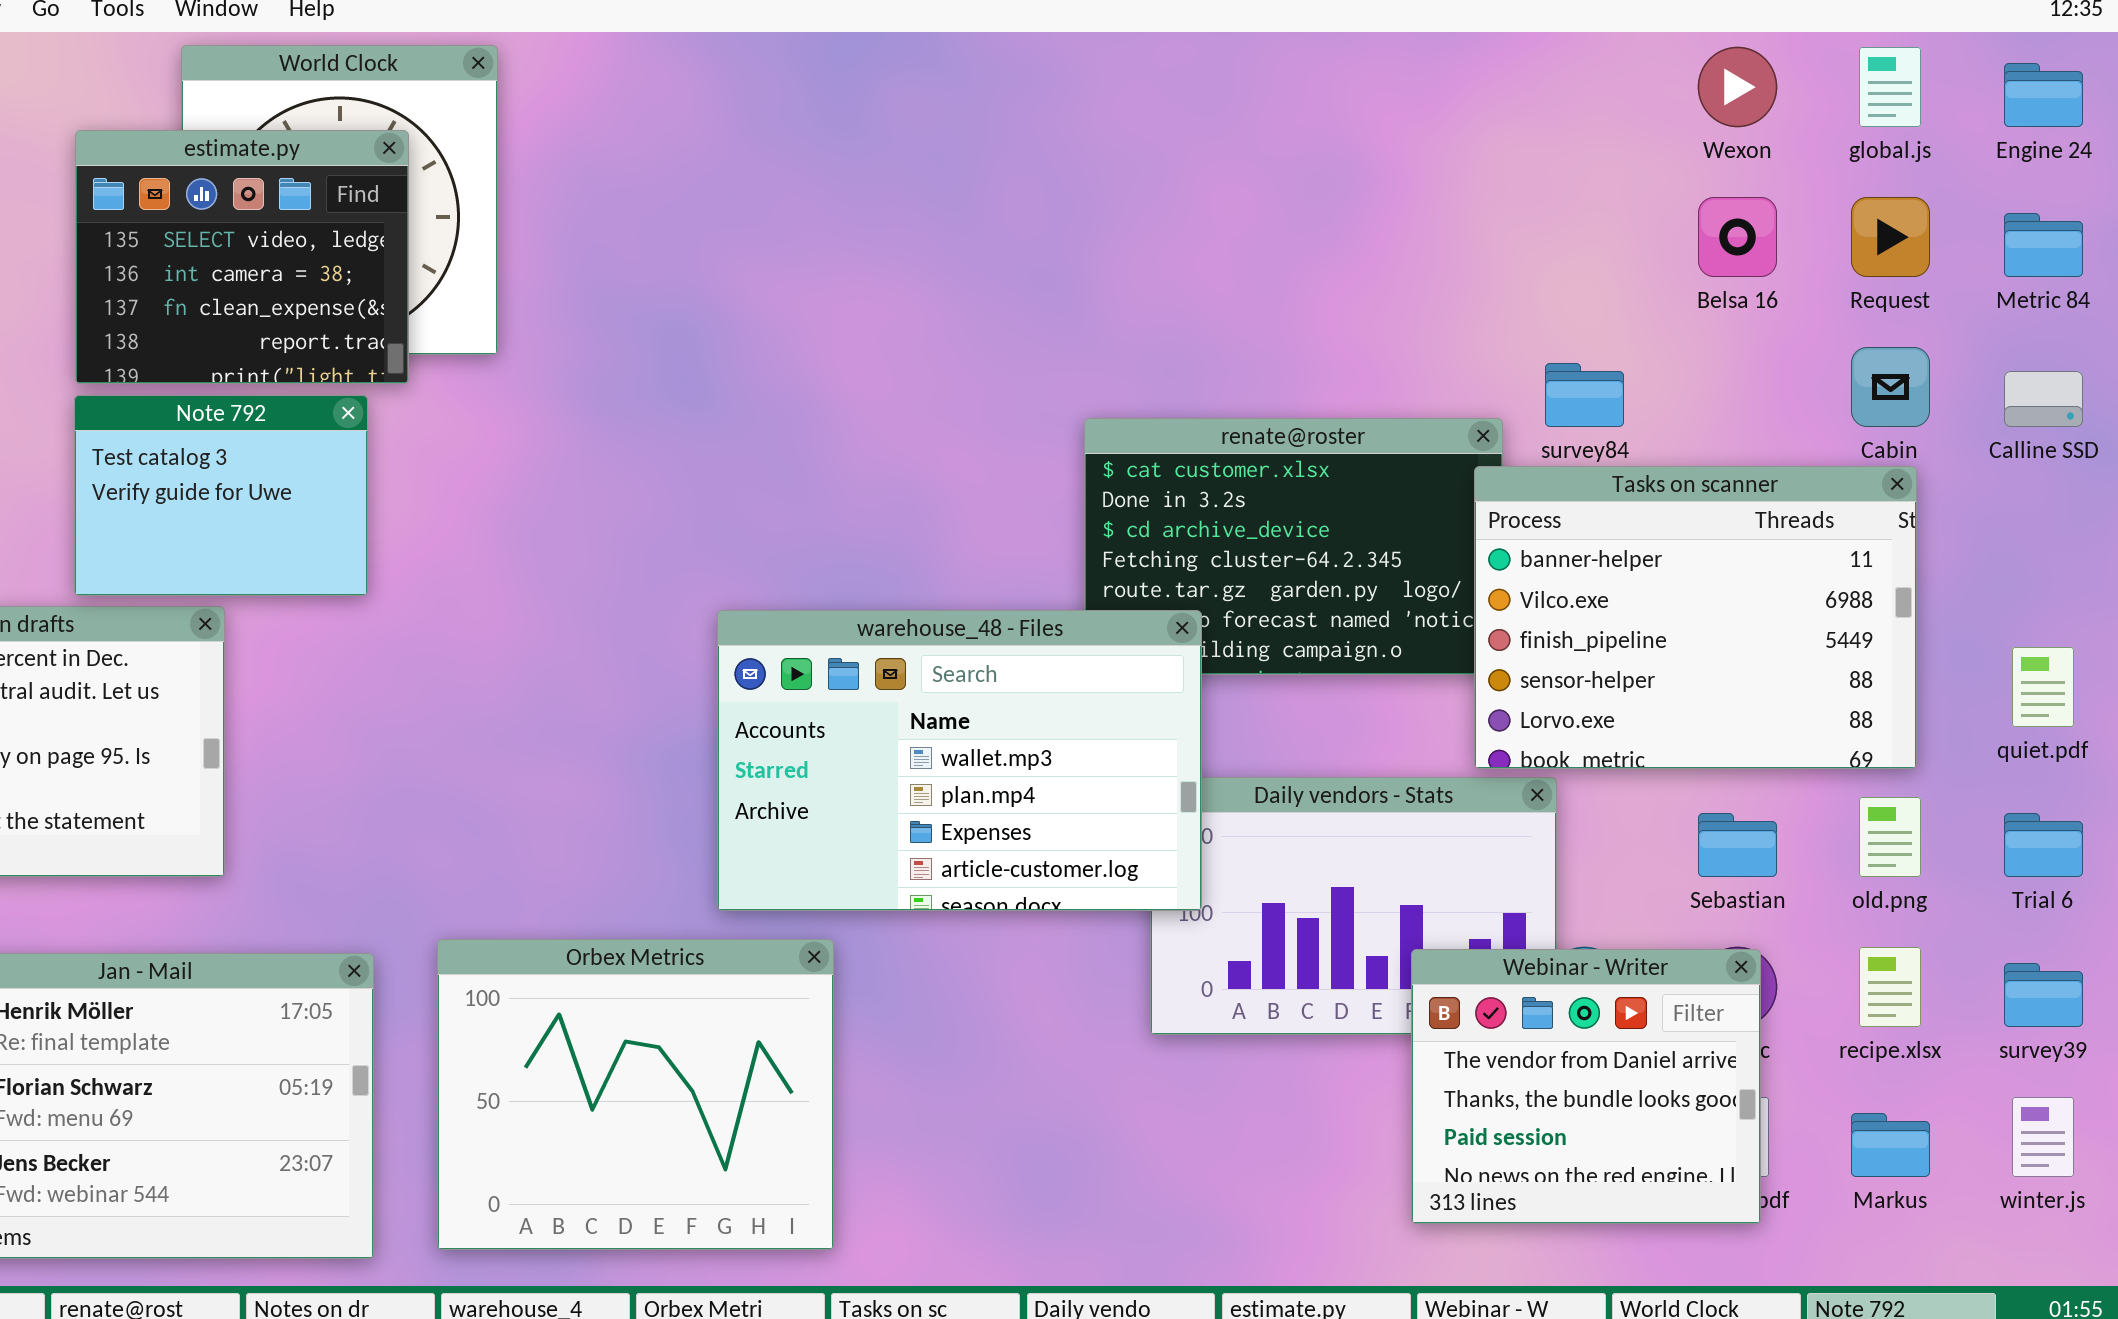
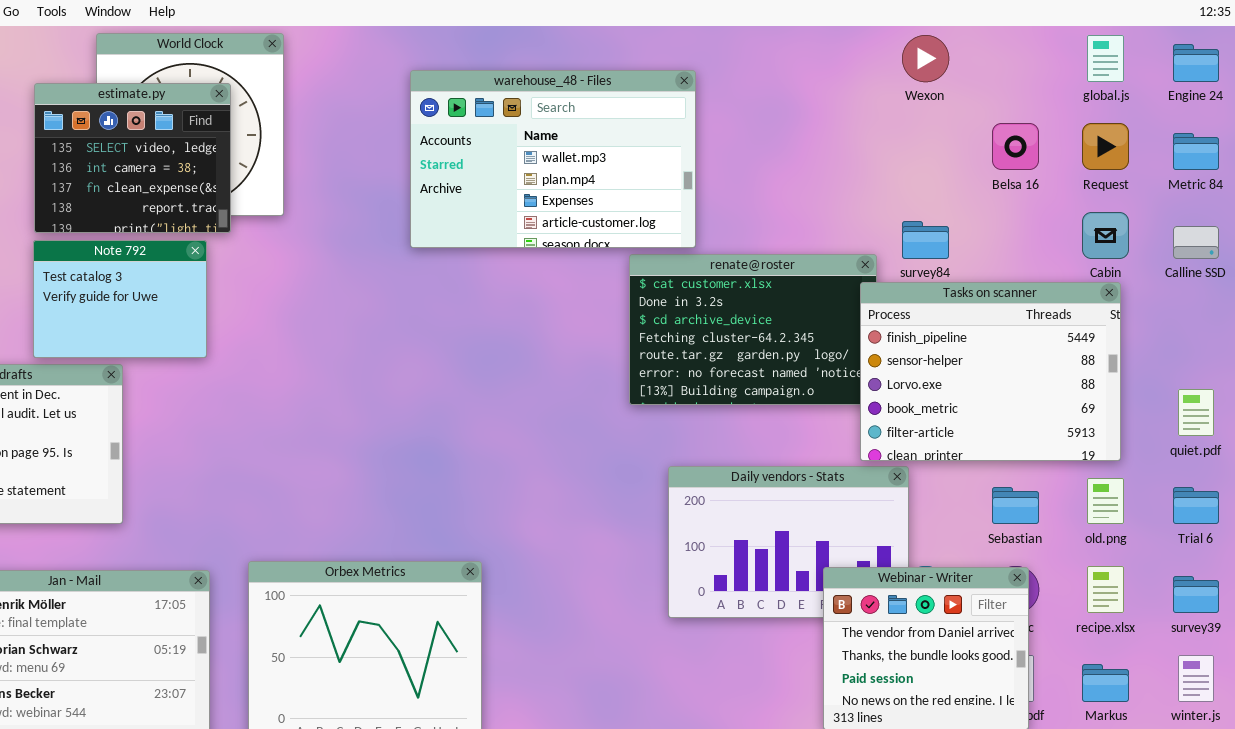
Wexon: [1698,47,1777,127] -> [902,35,949,82], moved
Tasks on scanner: [1474,466,1917,769] -> [860,282,1121,461], scrolled down 2 rows
warehouse_48 - Files: [717,610,1202,911] -> [410,70,696,248], moved

